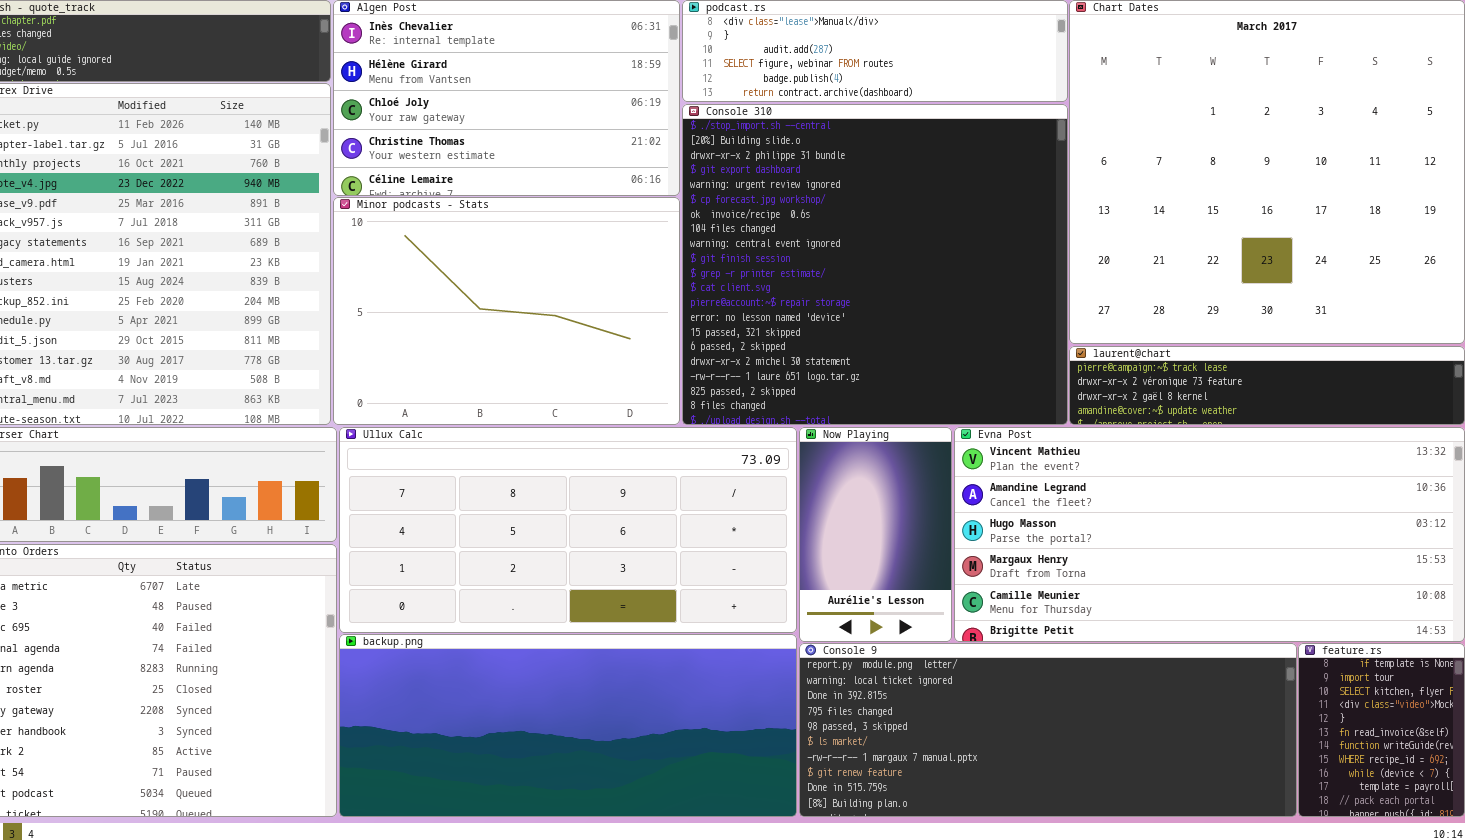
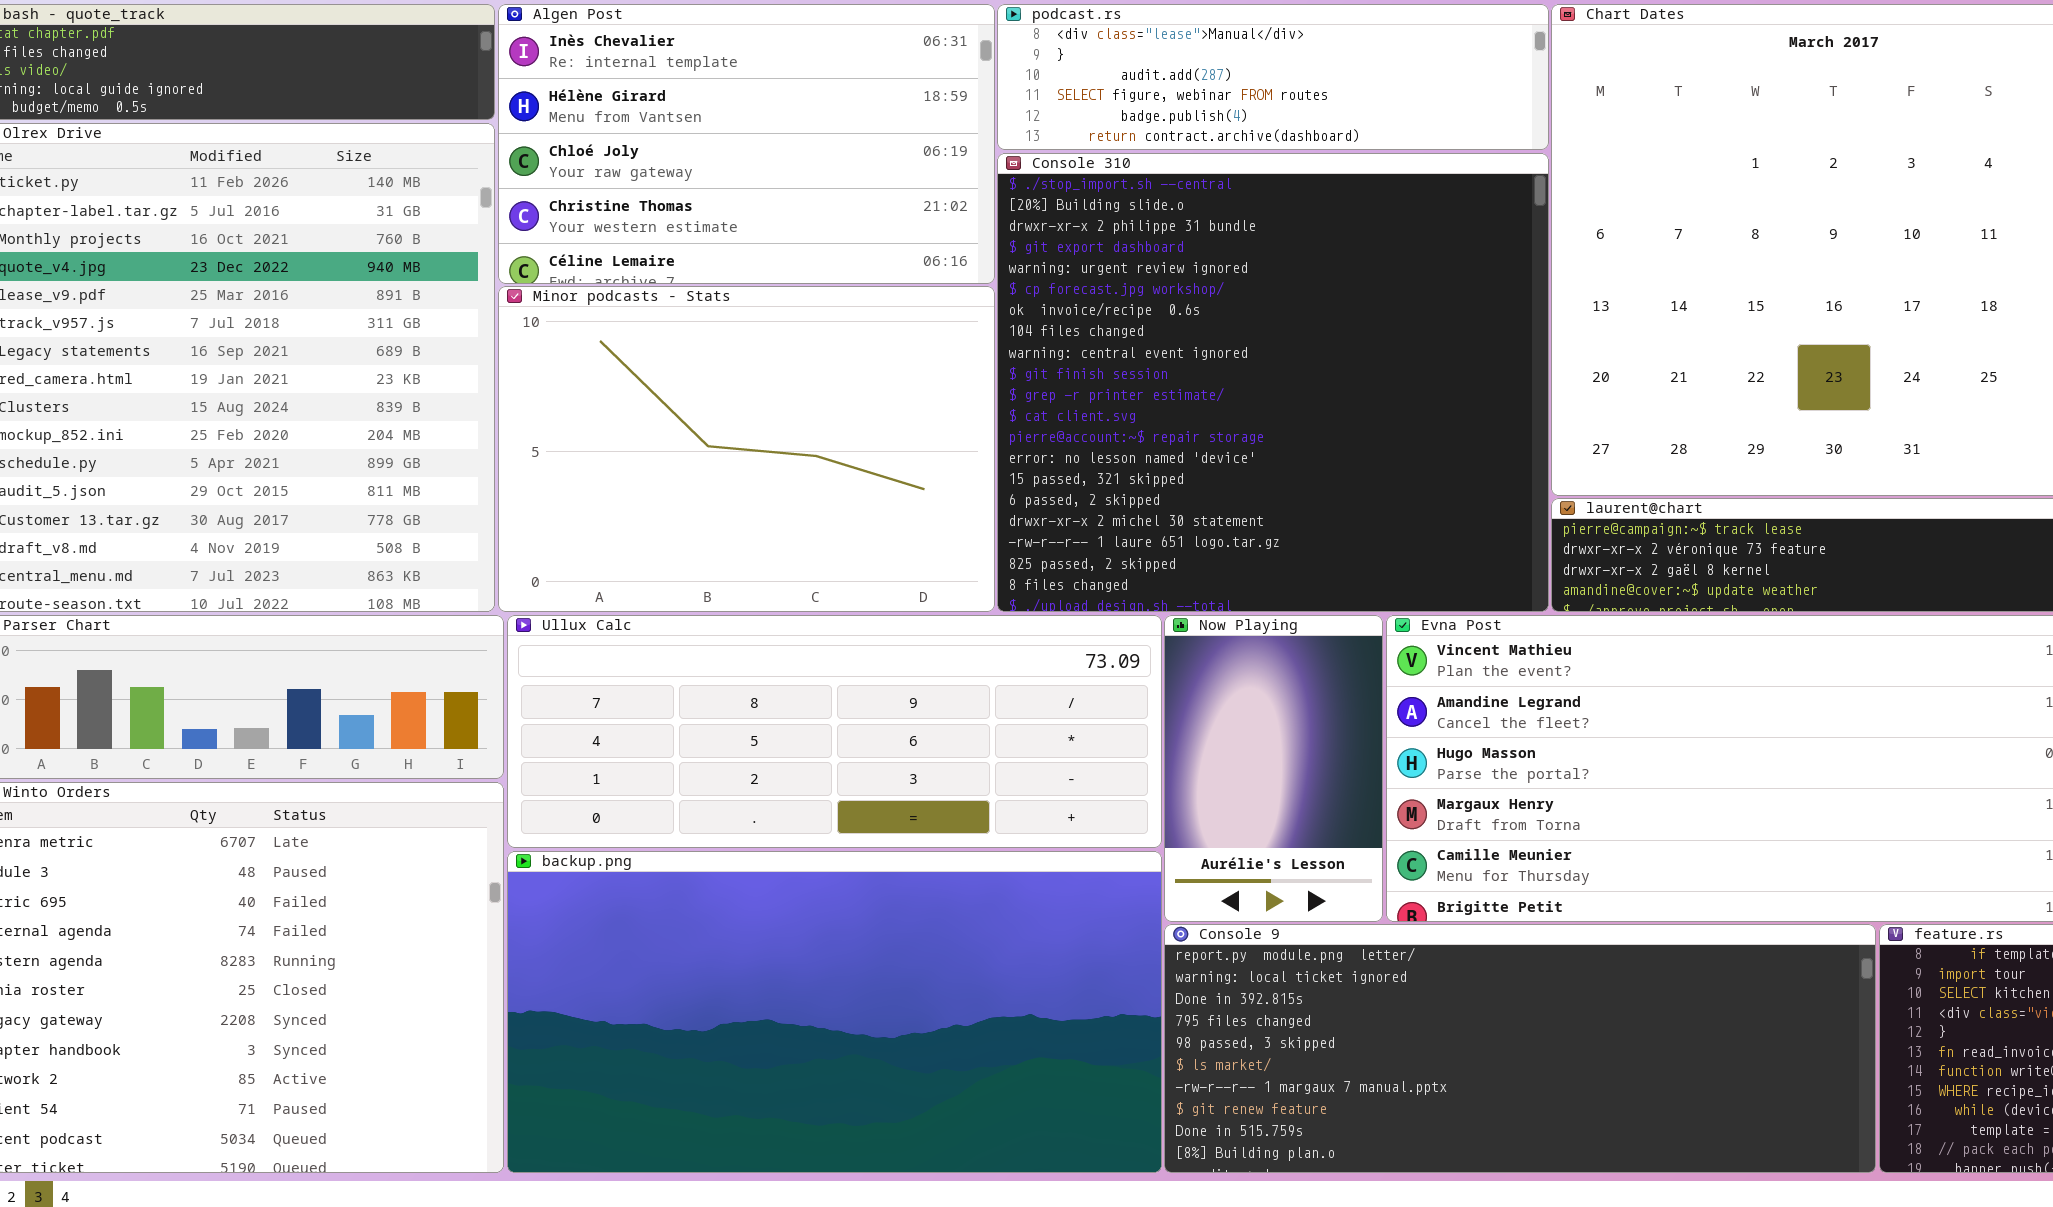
Ullux Calc: [339,427,797,633] -> [507,615,1162,848], resized
backup.png: [339,634,797,817] -> [507,851,1162,1173], resized

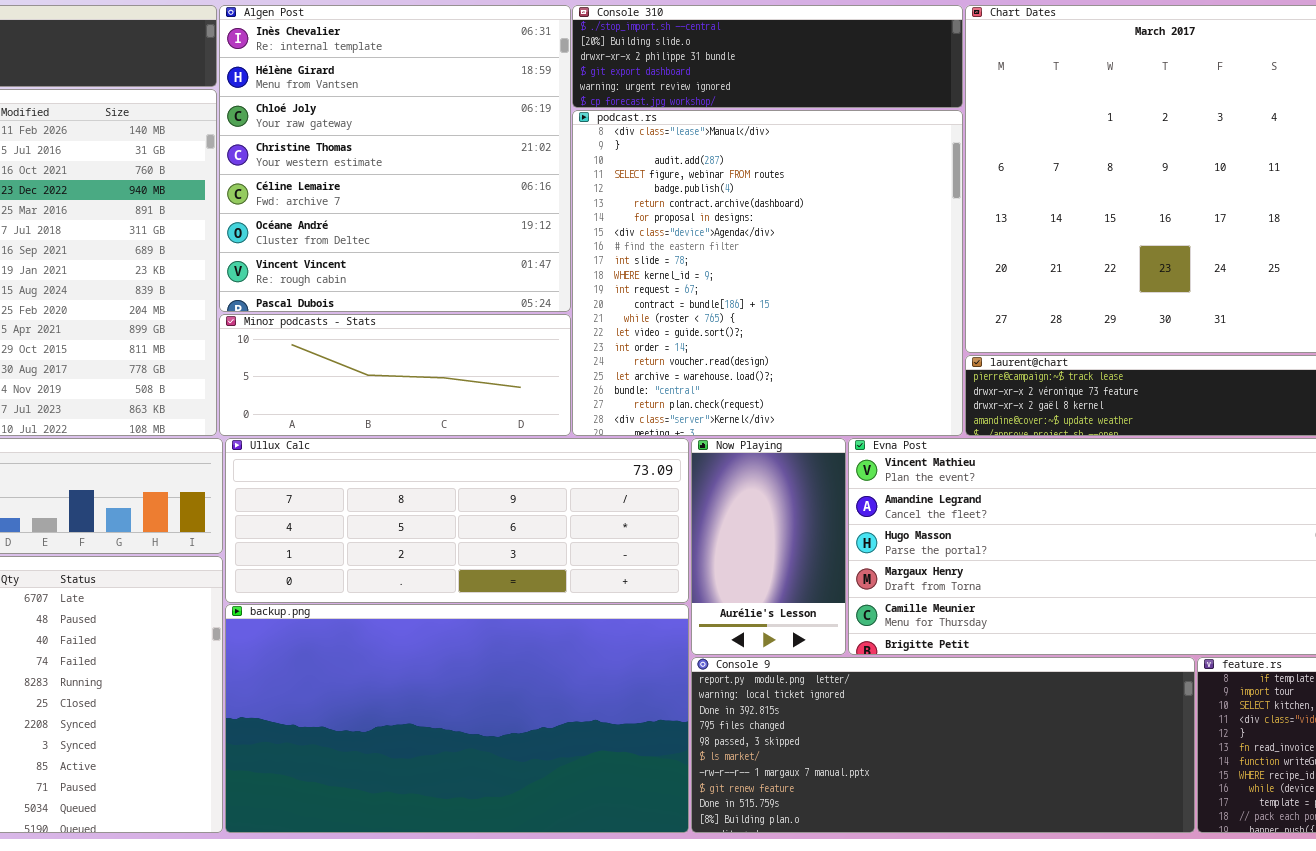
Algen Post: [498,4,995,284] -> [219,5,571,312], resized
podcast.rs: [997,4,1549,150] -> [572,110,963,436], moved, resized
Console 310: [997,153,1549,612] -> [572,5,963,108], moved, resized
Minor podcasts - Stats: [498,286,995,612] -> [219,314,571,436], resized

